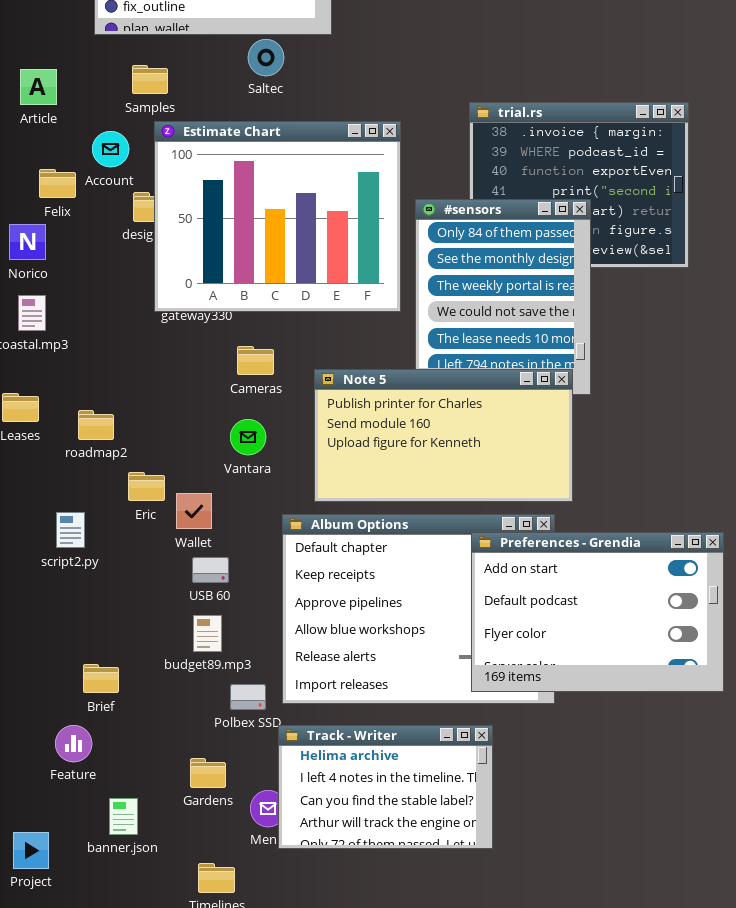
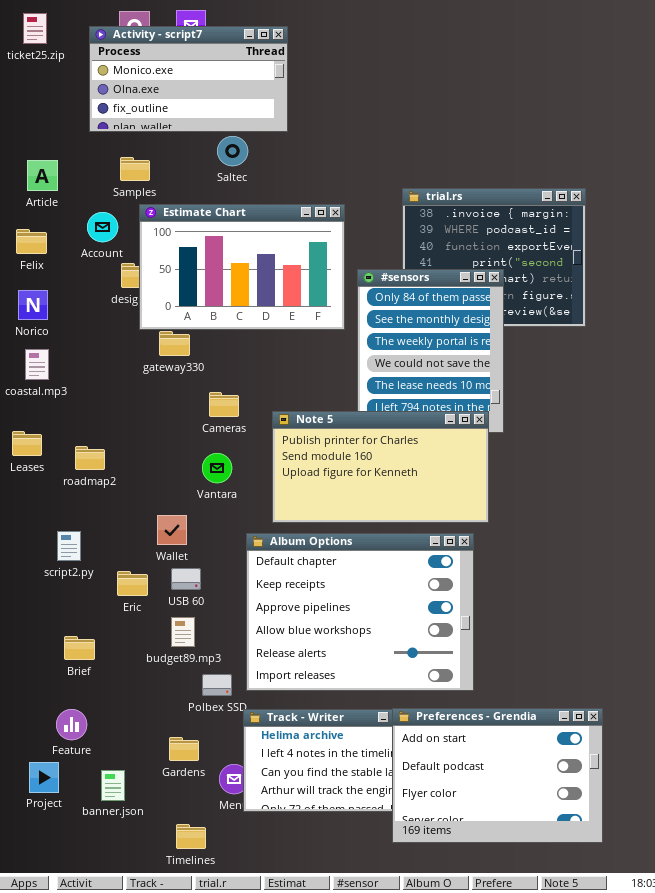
Estimate Chart: [154,121,401,312] -> [139,204,345,330], resized
Felix: [39,169,76,198] -> [16,229,47,254], moved
Eric: [128,472,165,501] -> [117,571,148,596], moved
Preferences - Grendia: [471,532,724,692] -> [392,708,603,843], moved
Brief: [83,664,119,693] -> [64,636,95,660], moved
Project: [13,832,49,869] -> [29,762,59,793], moved

